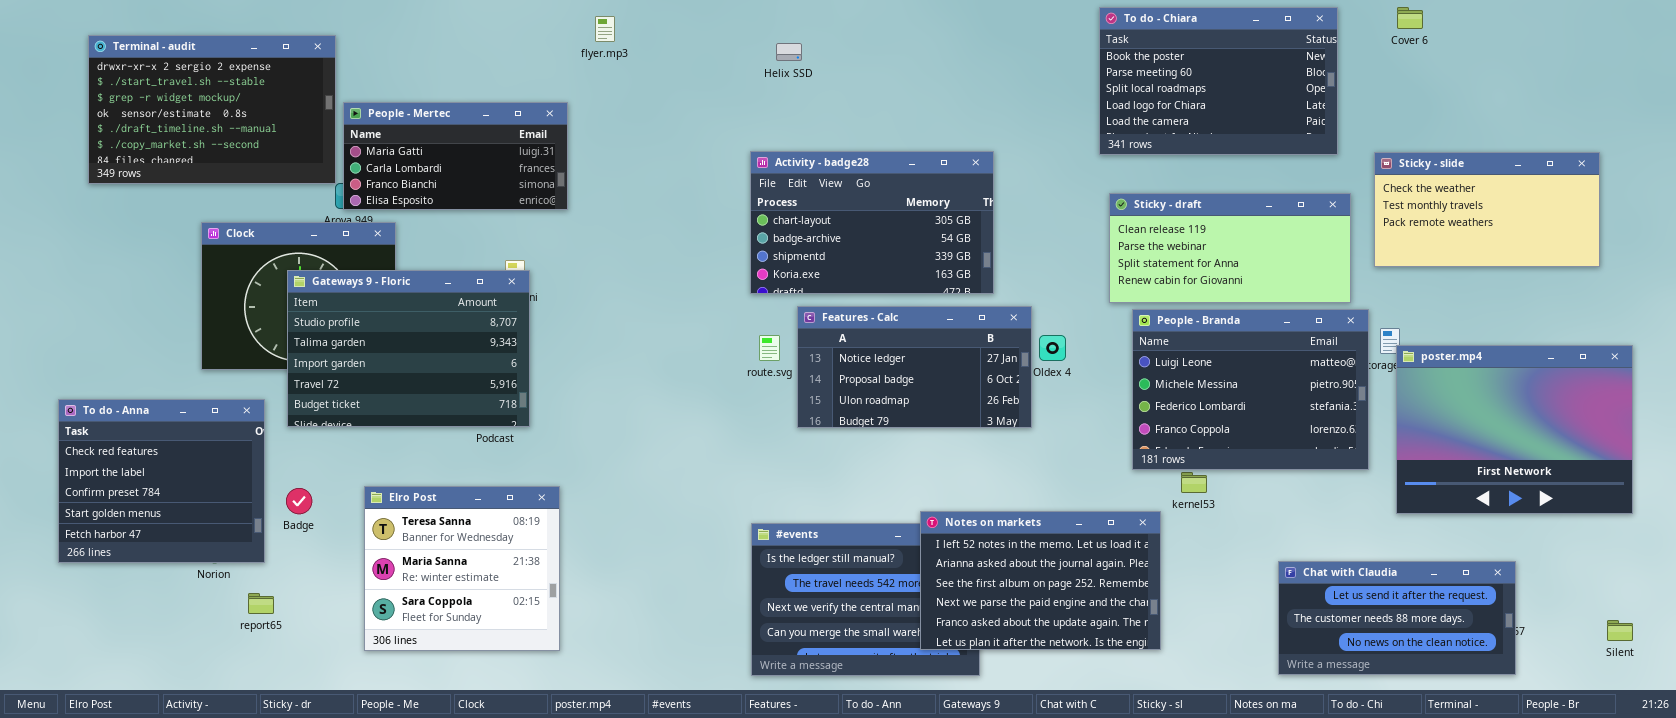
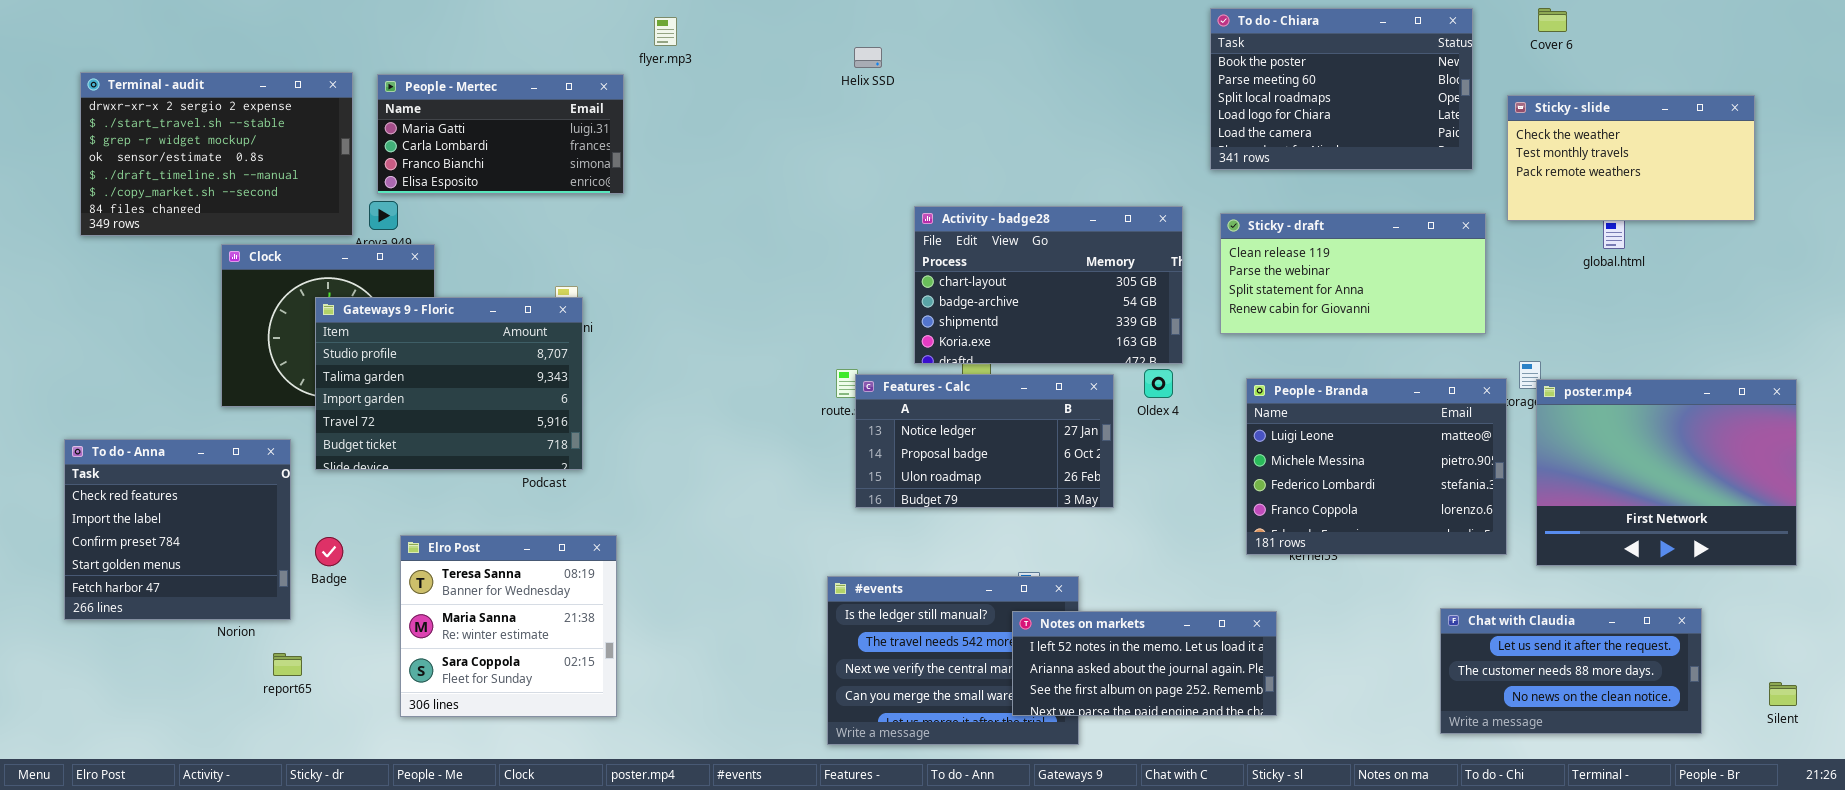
Terminal - audit: [88,35,336,184] -> [80,72,353,236], moved
People - Mertec: [343,102,568,210] -> [377,74,624,194], moved
Activity - badge28: [750,151,994,294] -> [914,206,1183,364], moved
Sticky - slide: [1374,152,1600,267] -> [1507,95,1755,221], moved
Features - Calc: [797,306,1032,428] -> [855,374,1114,508], moved
People - Branda: [1132,309,1369,470] -> [1246,378,1507,555], moved
Notes on markets: [920,511,1161,650] -> [1012,611,1277,716], resized
Chat with Claudia: [1278,561,1516,675] -> [1440,608,1702,734], moved

